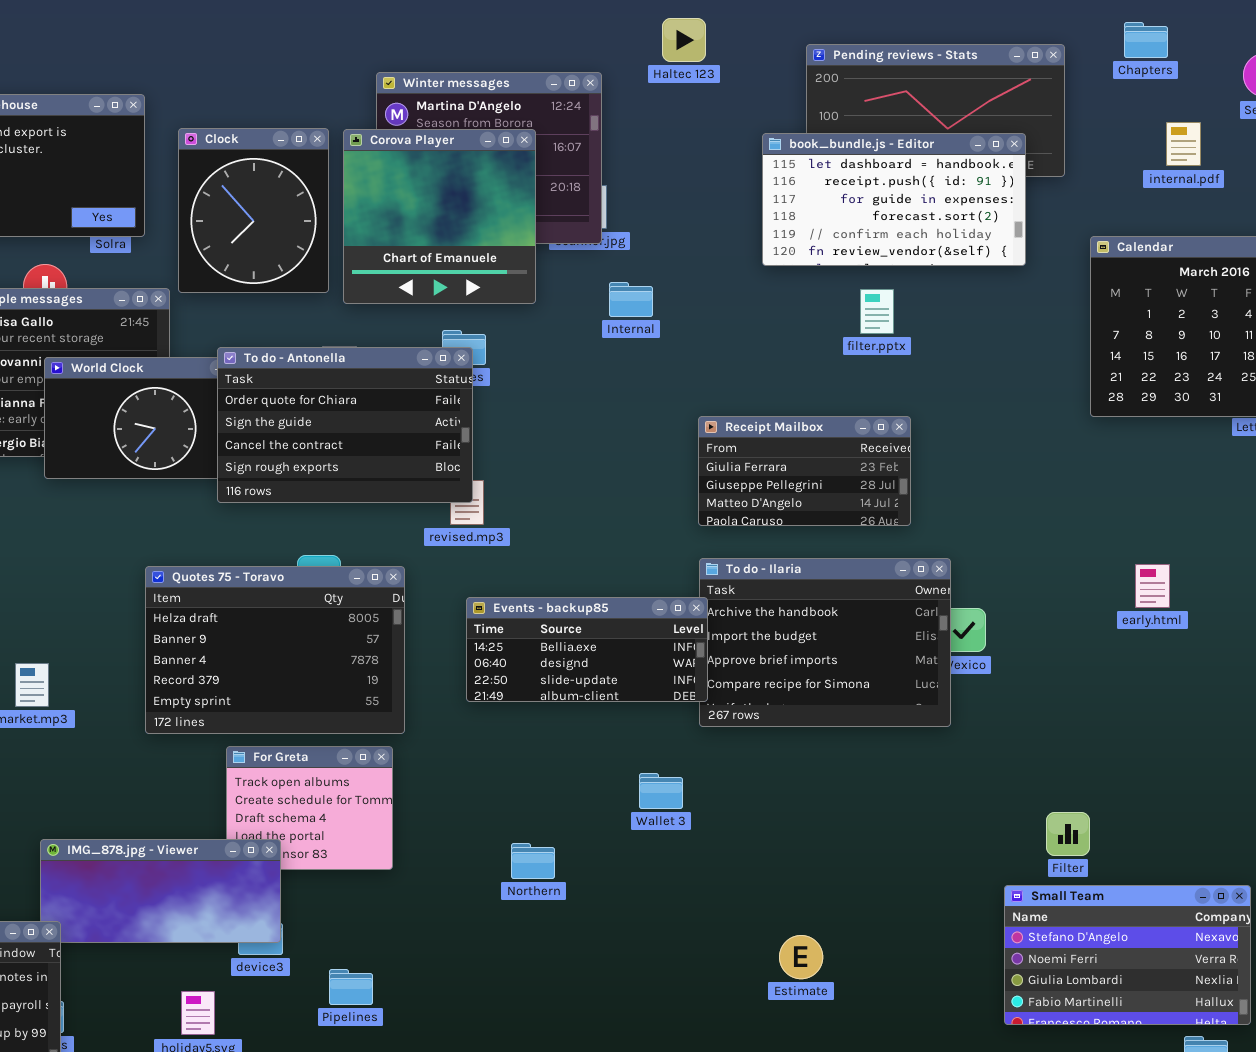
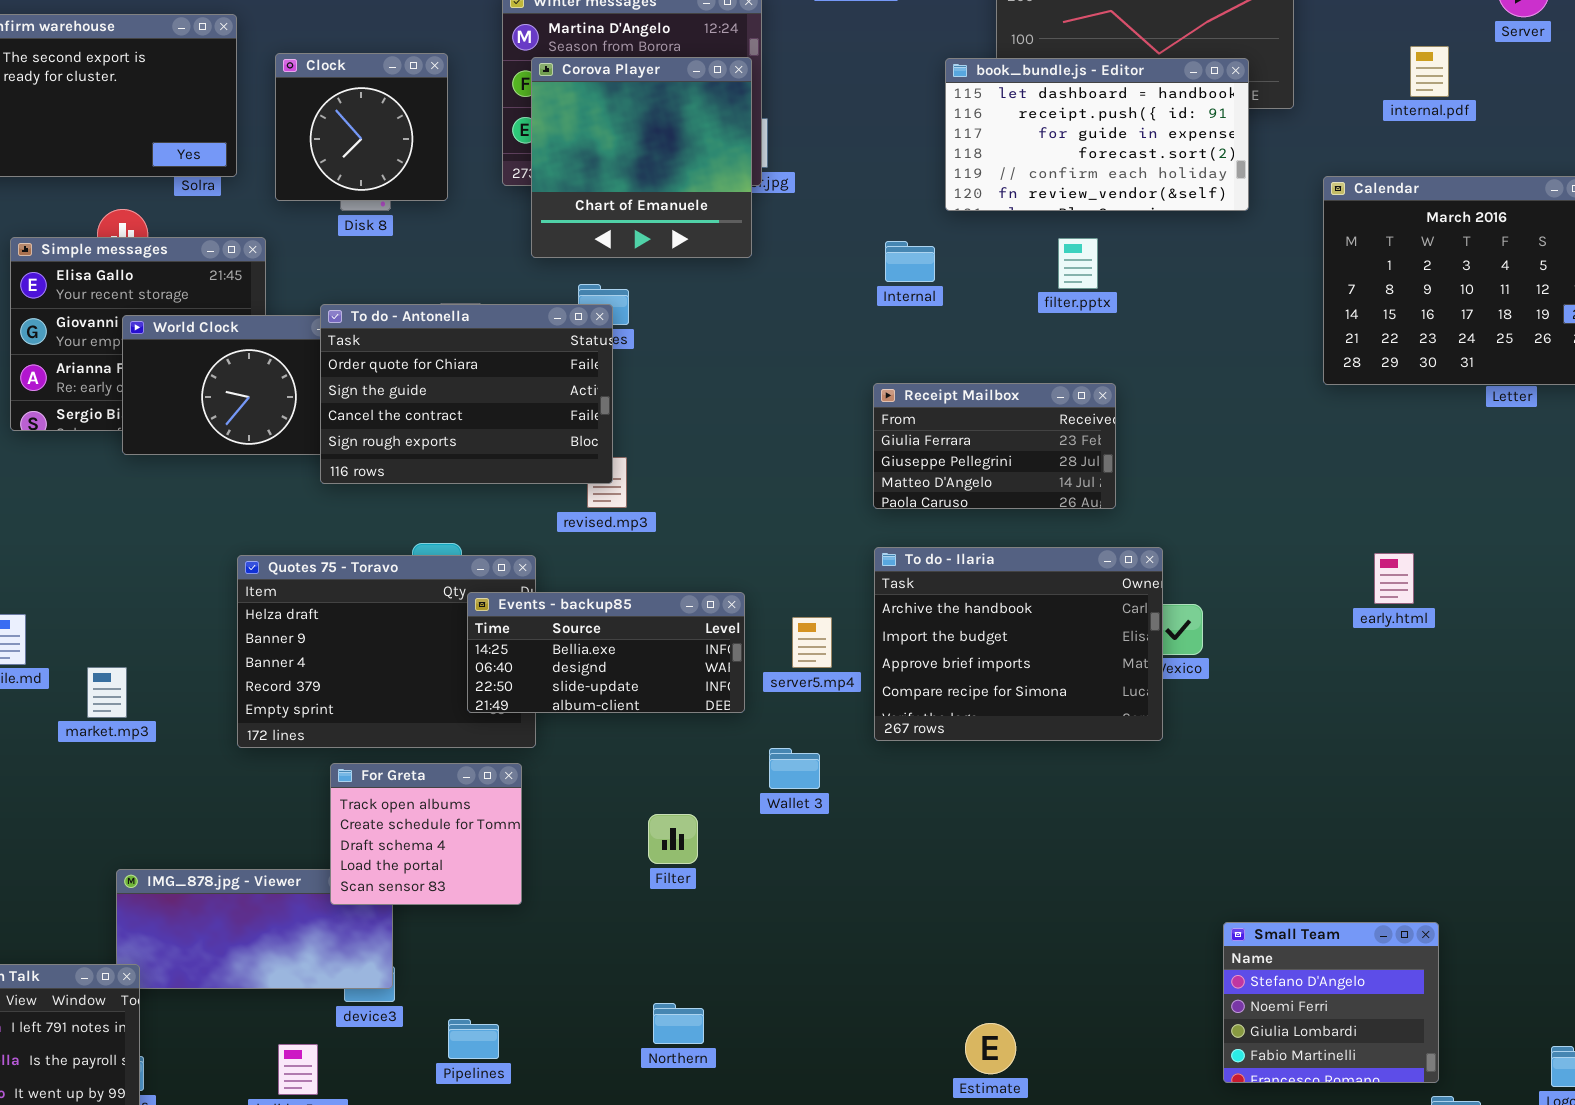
Clock: [178,128,329,293] -> [275,53,448,201], resized
Corova Player: [343,129,536,304] -> [531,57,752,258], moved
Internal: [609,282,653,317] -> [885,241,935,282], moved
Events - backup85: [466,597,708,702] -> [467,592,745,713], moved
For Greta: [226,746,393,870] -> [330,763,522,905], raised
Wallet 3: [639,773,683,809] -> [769,748,820,789], moved
Filter: [1046,812,1090,856] -> [648,814,698,864], moved
Northern: [511,843,555,879] -> [653,1003,704,1044], moved
Small Team: [1004,885,1251,1025] -> [1223,922,1439,1083], resized
Estimate: [779,935,823,979] -> [965,1023,1016,1074], moved

